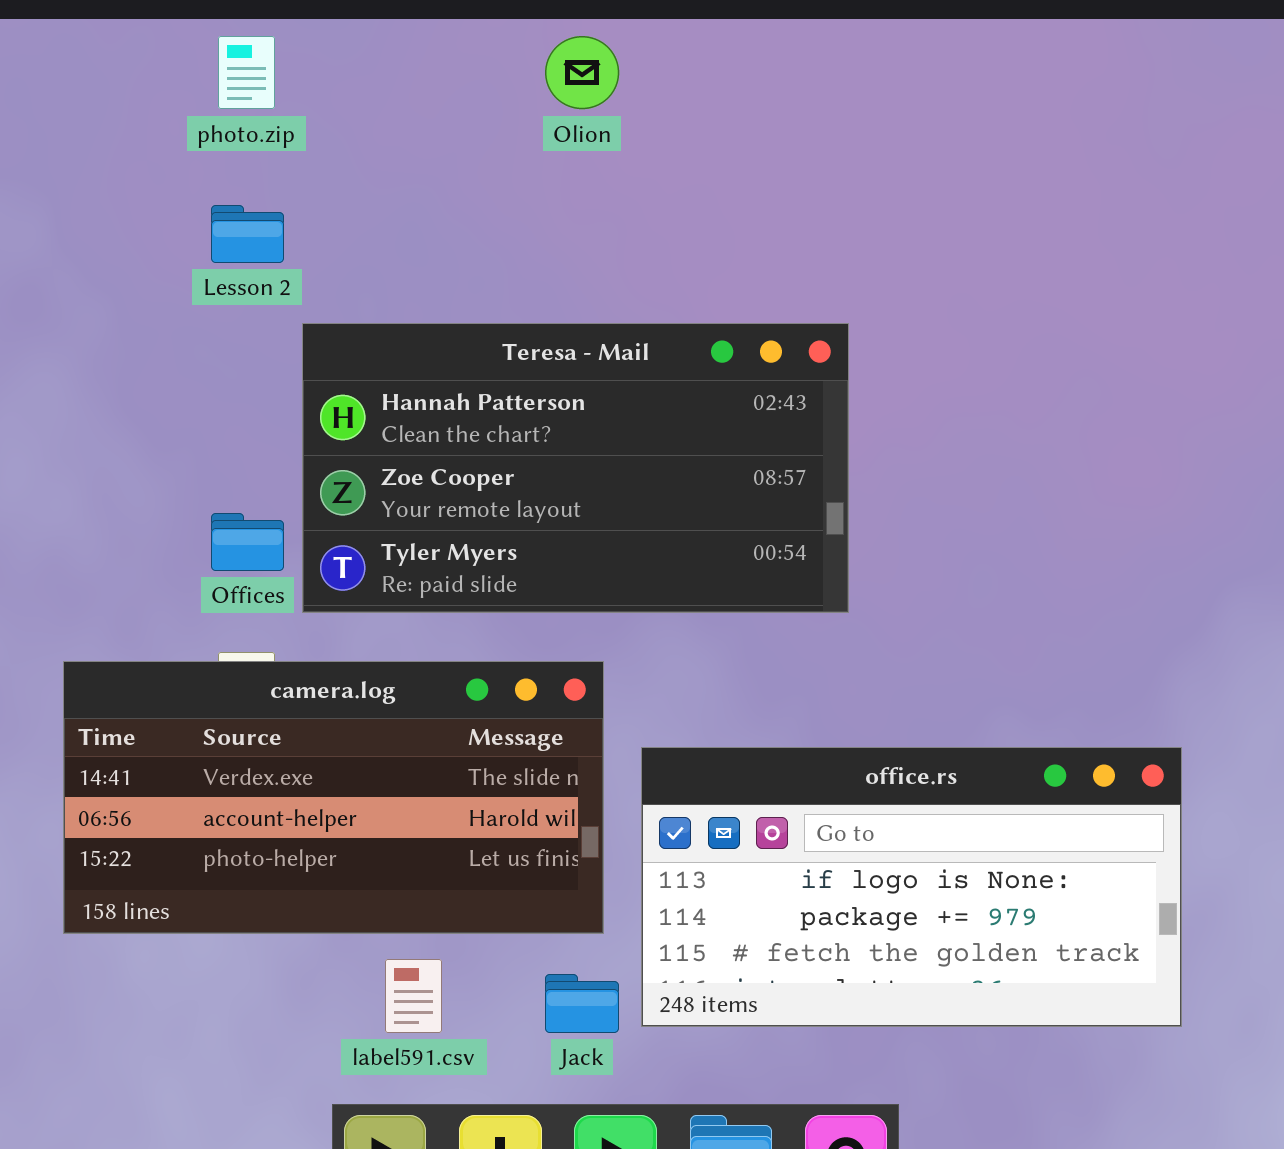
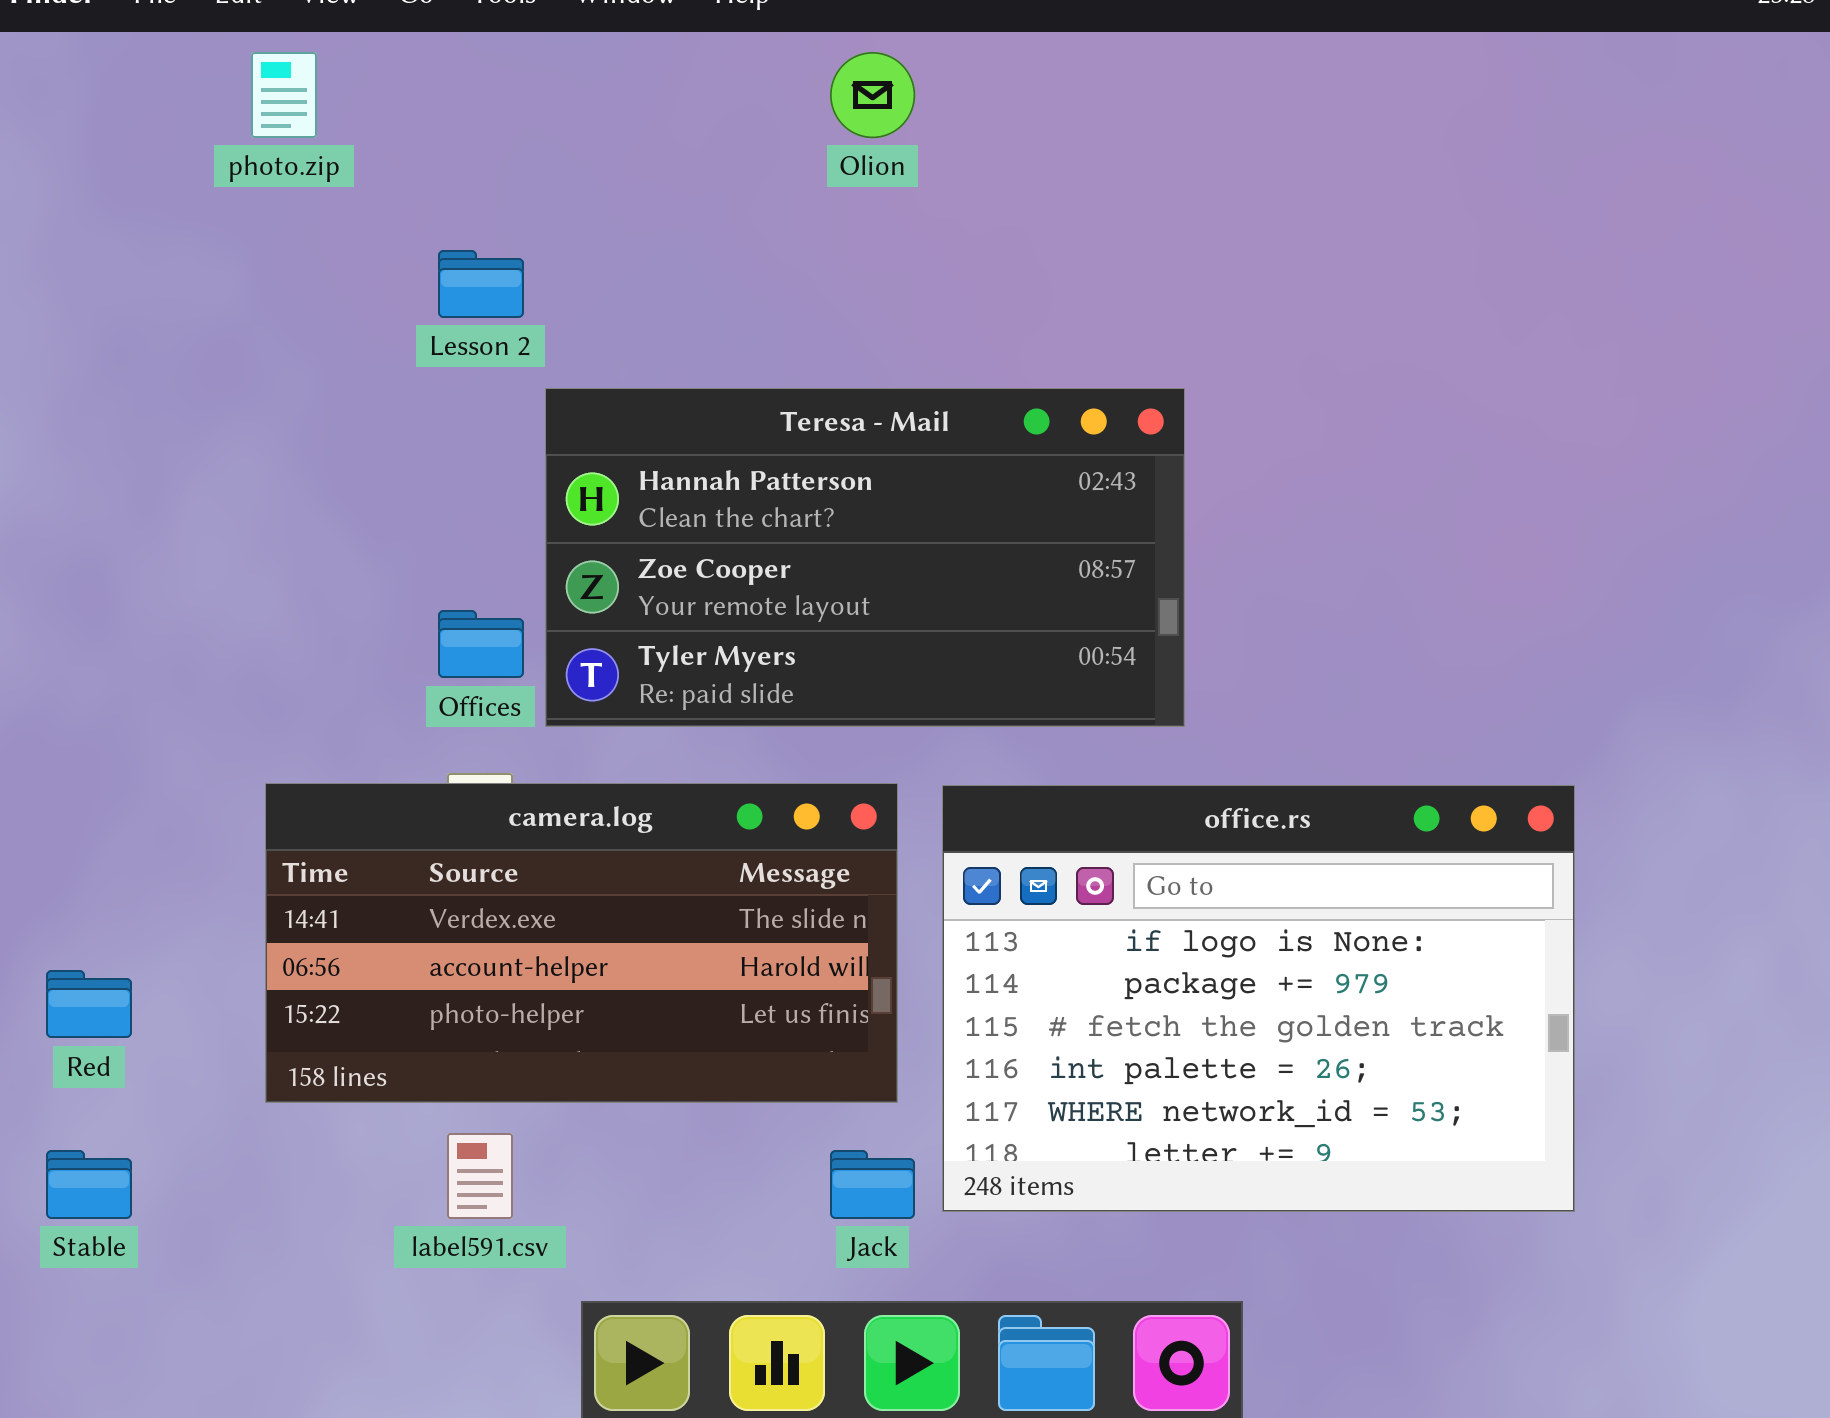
photo.zip: [218,36,275,109] -> [251,52,317,138], moved
office.rs: [641,747,1182,1027] -> [942,785,1575,1212], resized
label591.csv: [385,959,442,1033] -> [447,1133,513,1219], moved

